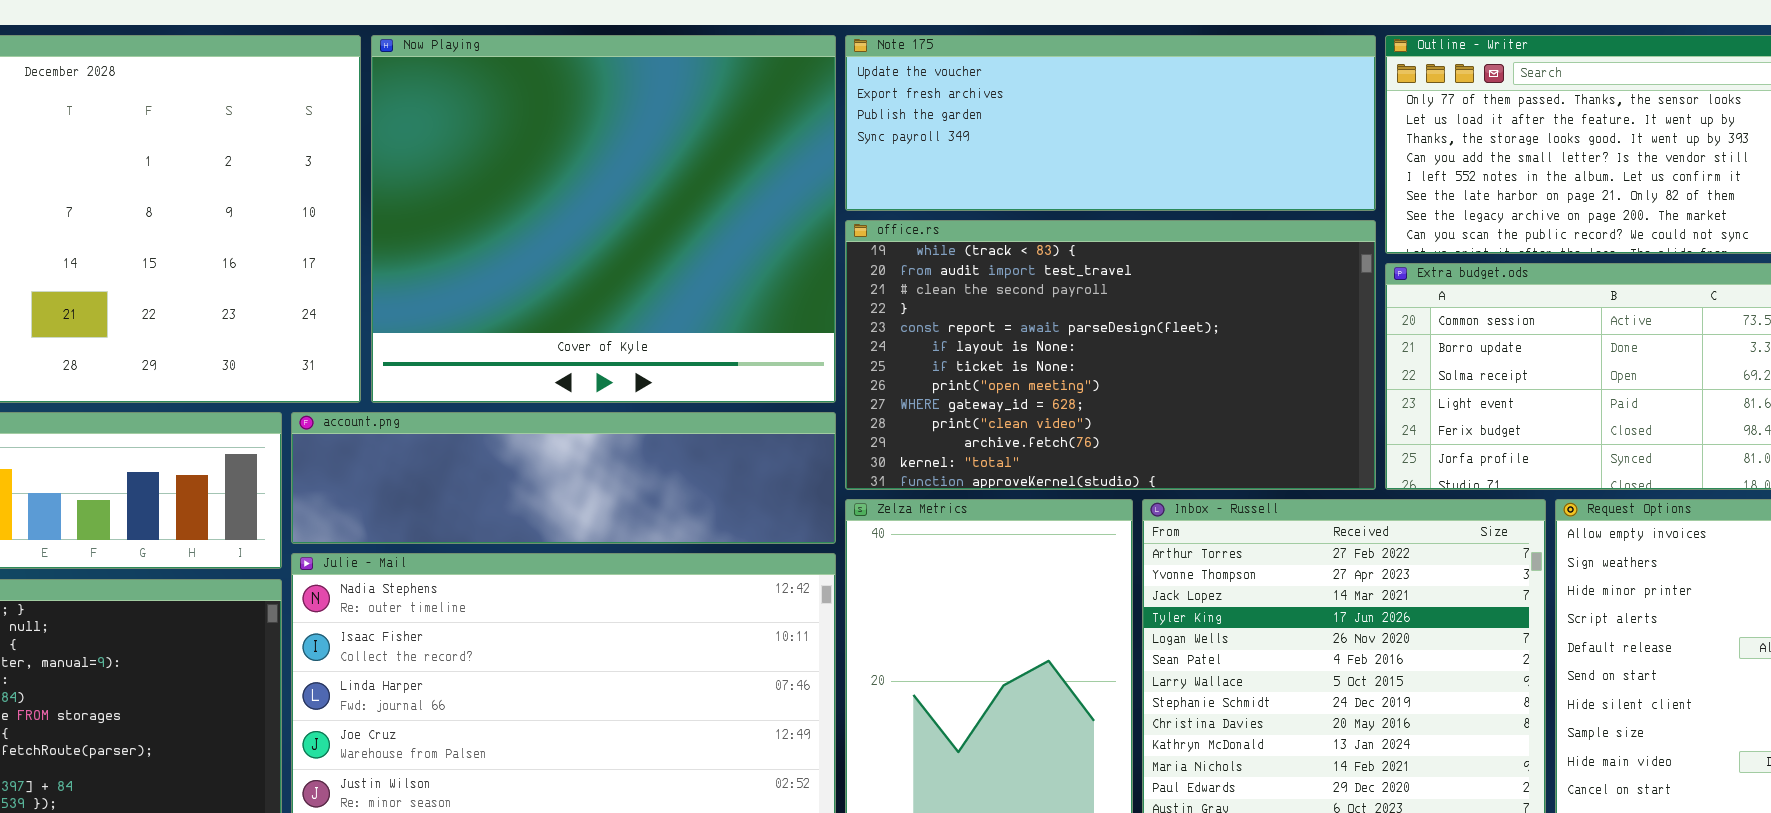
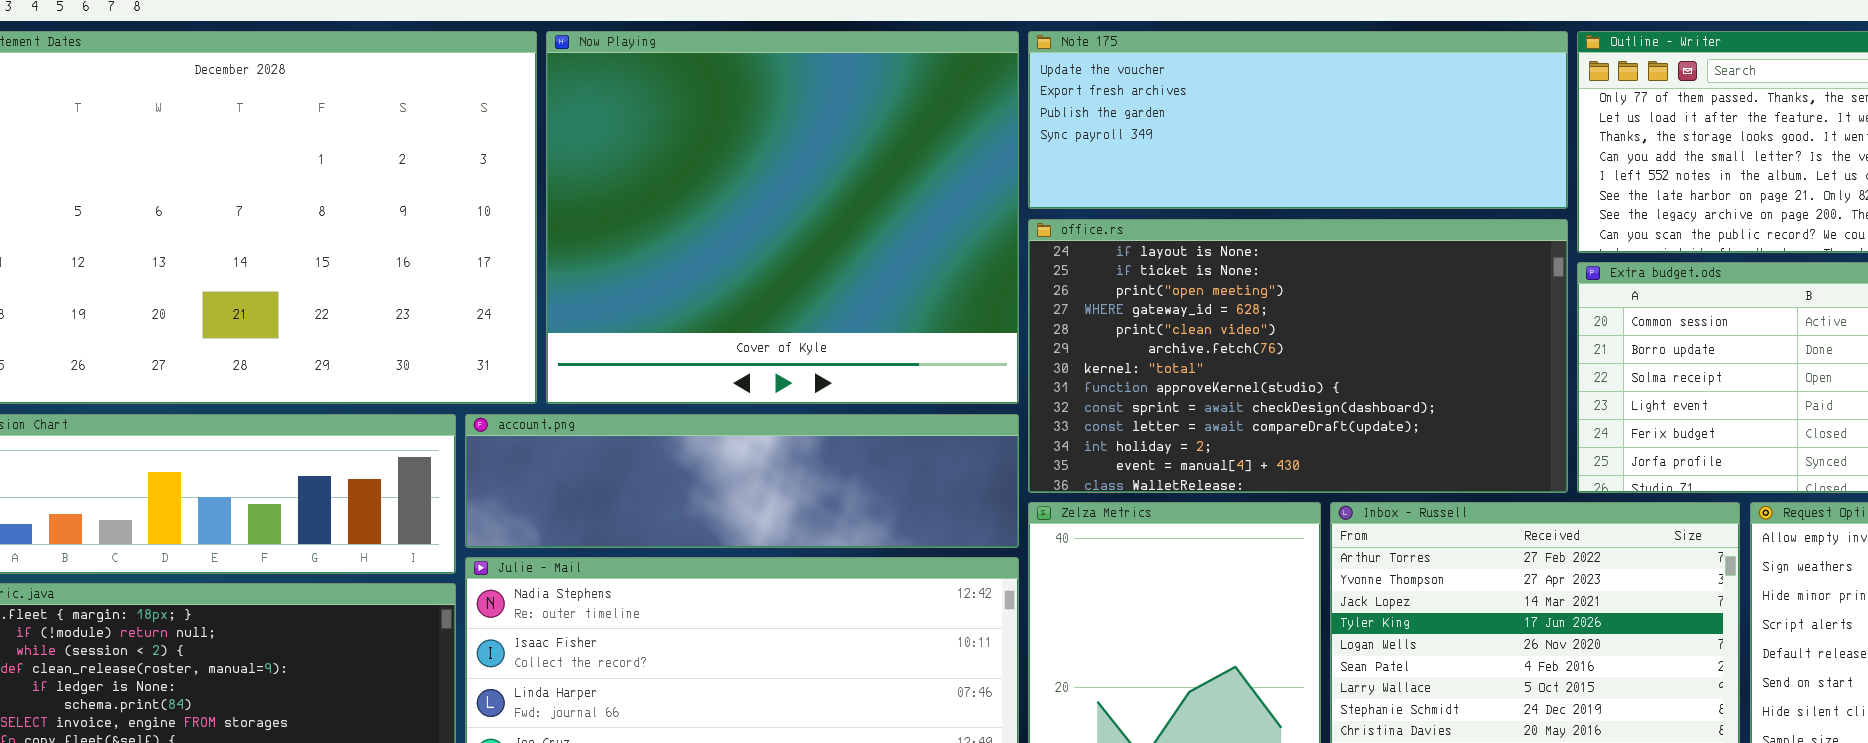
office.rs: [845,220,1376,490] -> [1028,219,1568,493], scrolled down 5 rows

